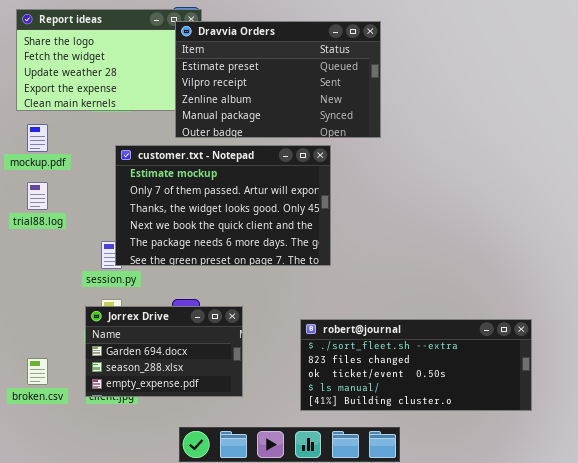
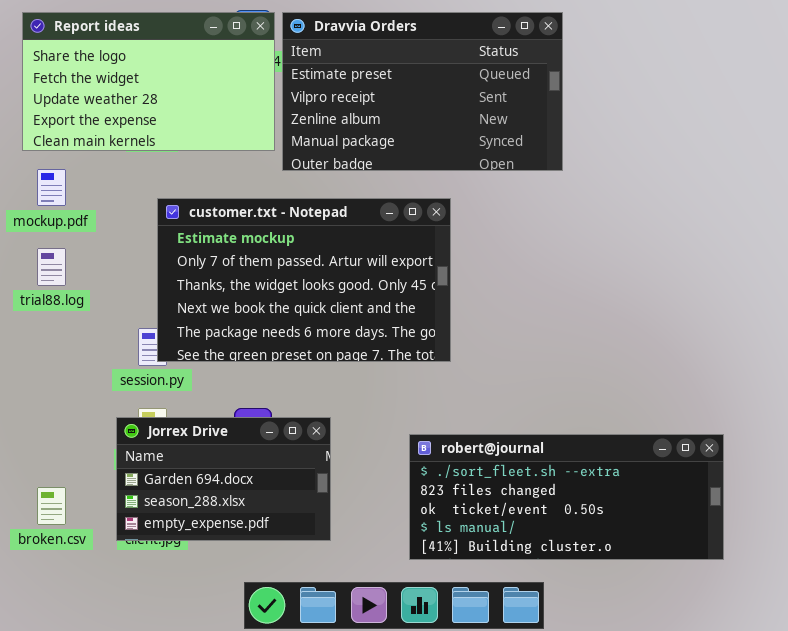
Dravvia Orders: [175,21,381,138] -> [282,12,563,171], moved

